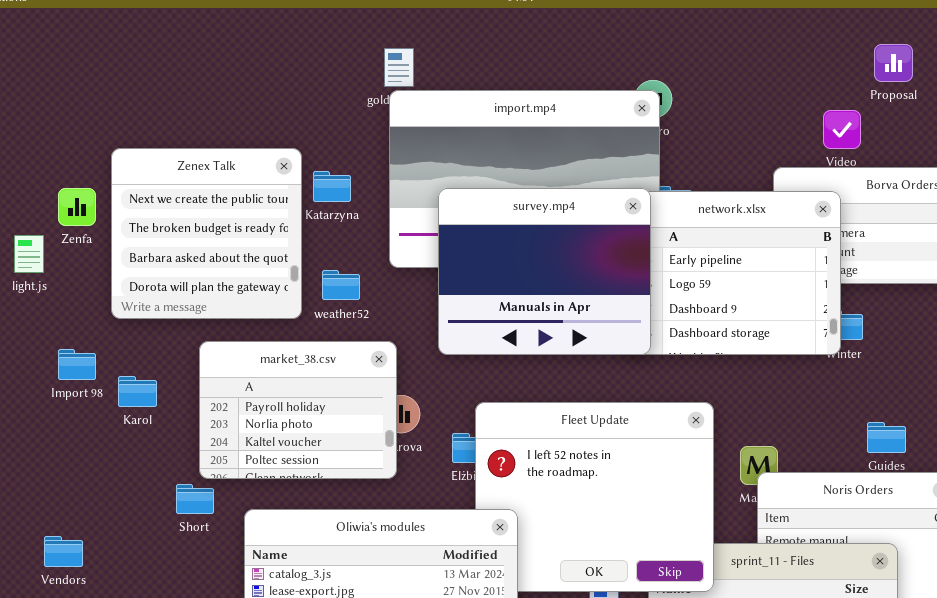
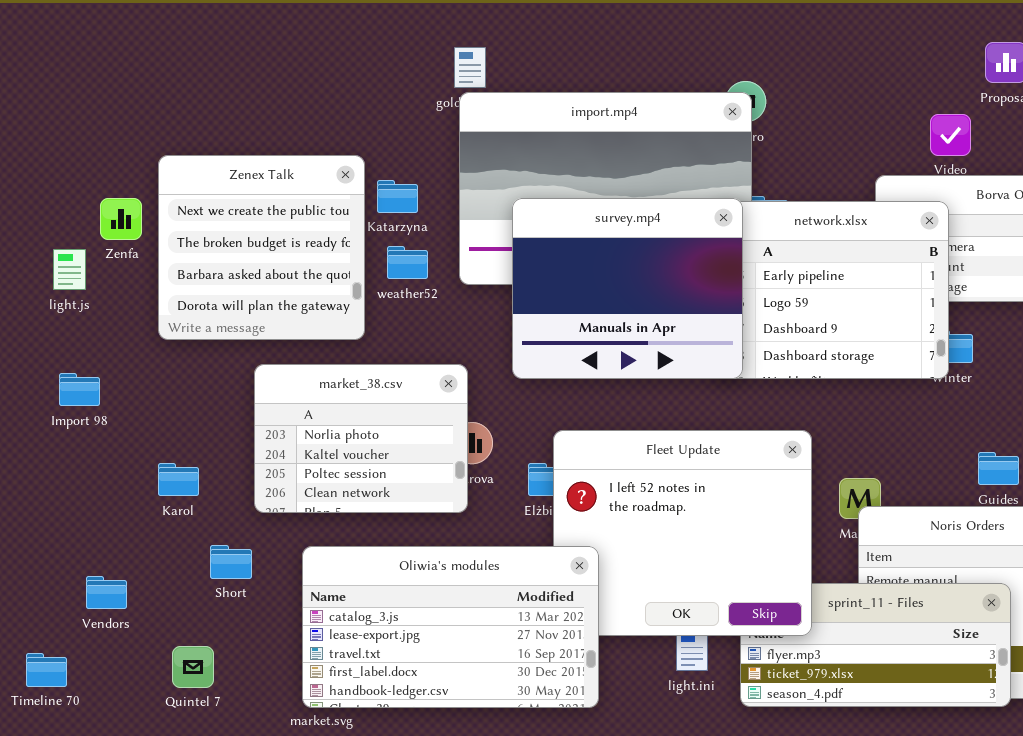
weather52: [322,270,360,300] -> [387,246,428,279], moved
market_38.csv: [199,341,397,479] -> [254,364,468,513], scrolled down 1 row
Import 98: [58,349,96,380] -> [59,373,100,406], moved
Karol: [118,376,157,407] -> [158,463,199,496], moved
Short: [176,484,214,514] -> [210,545,252,579], moved

